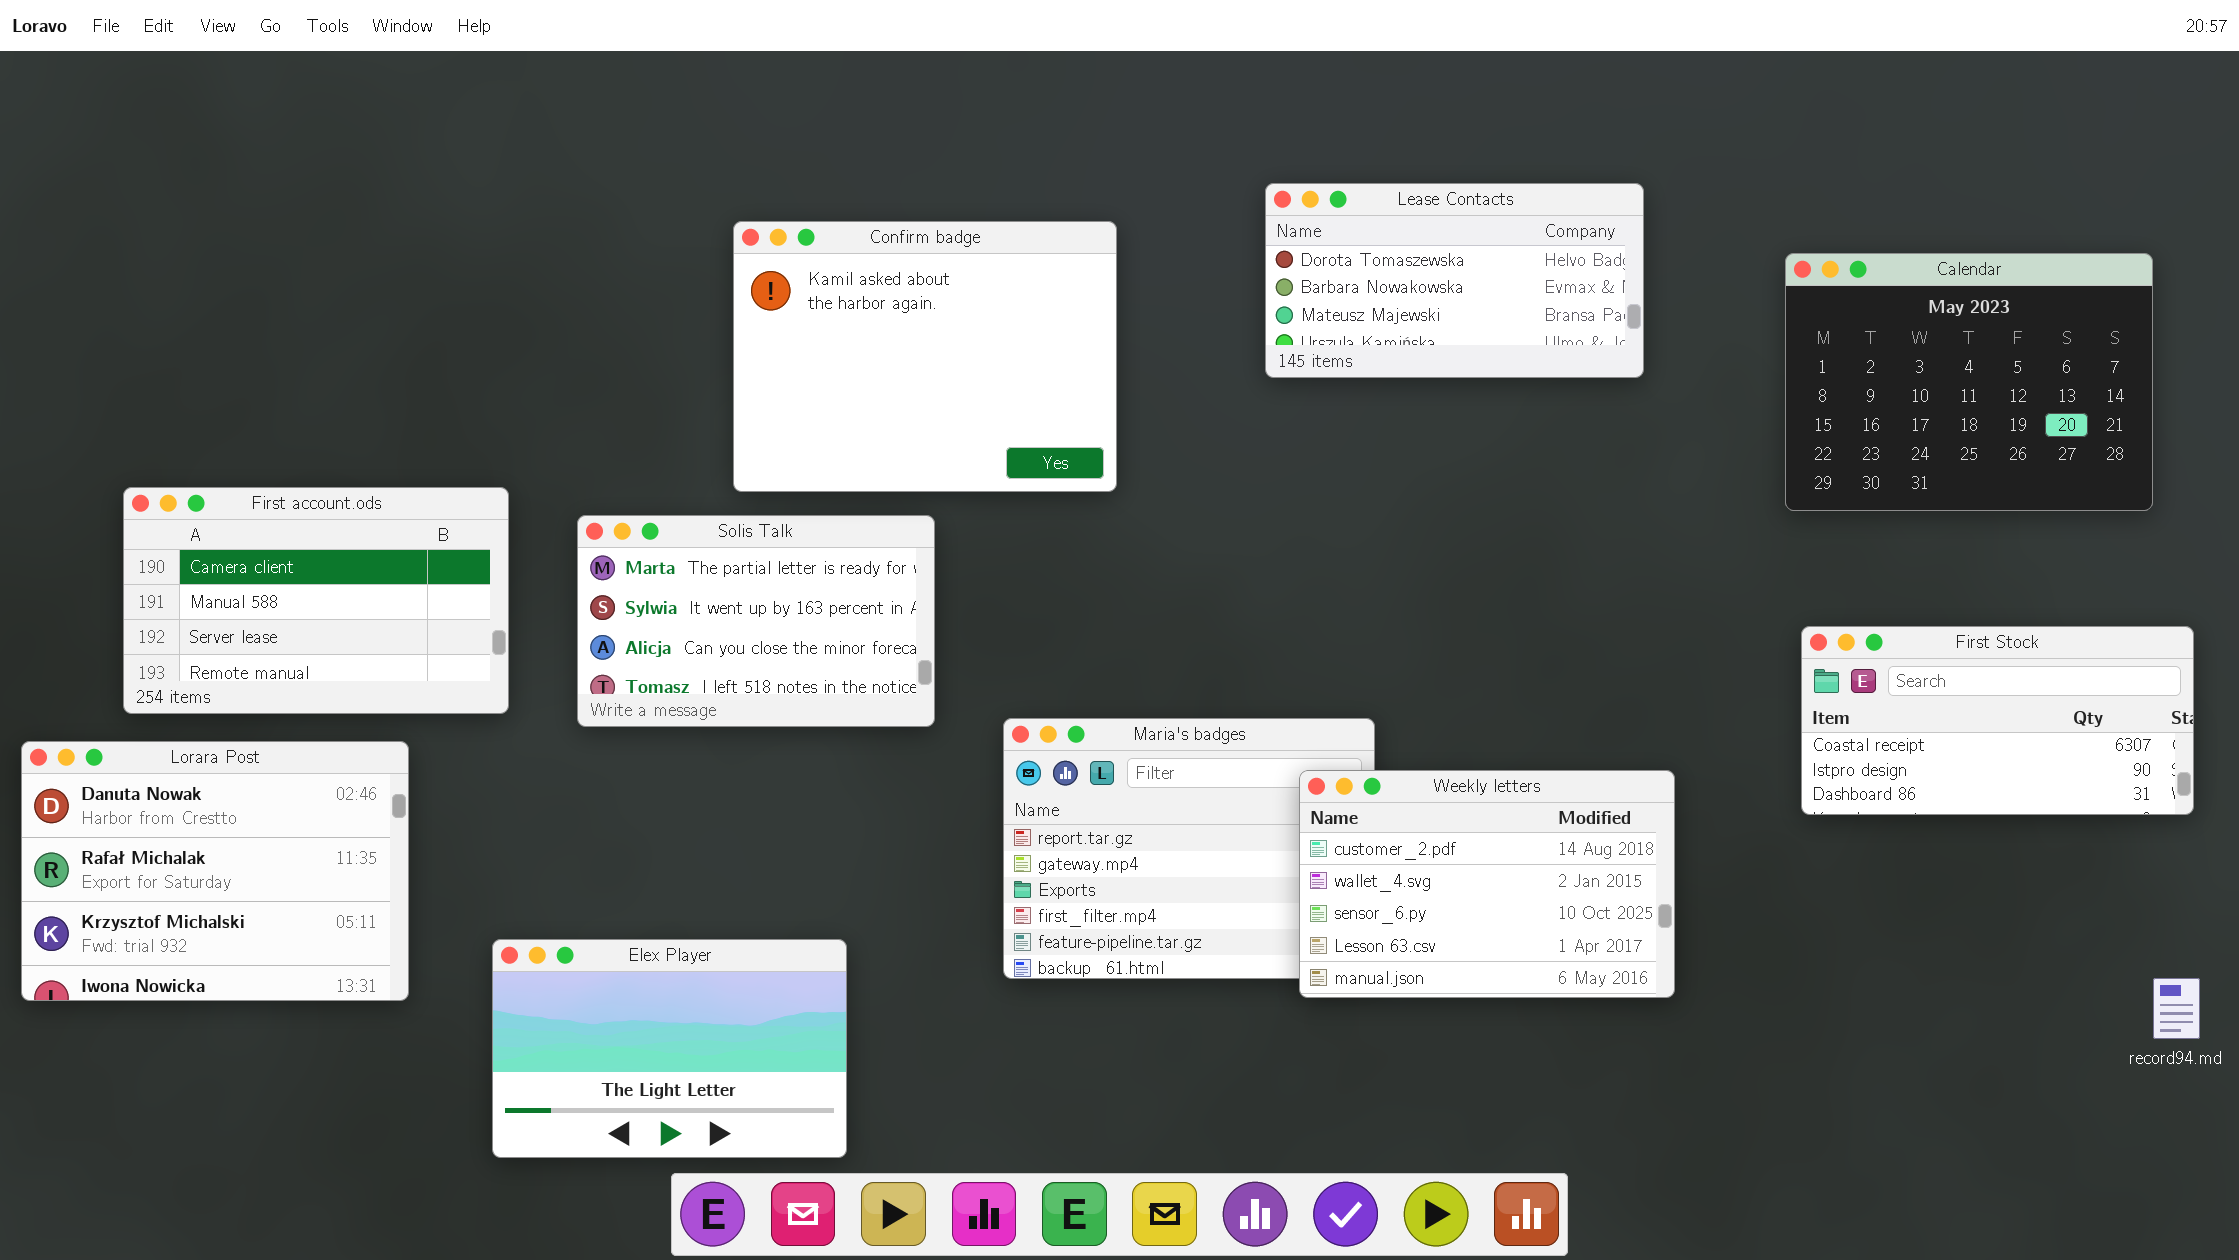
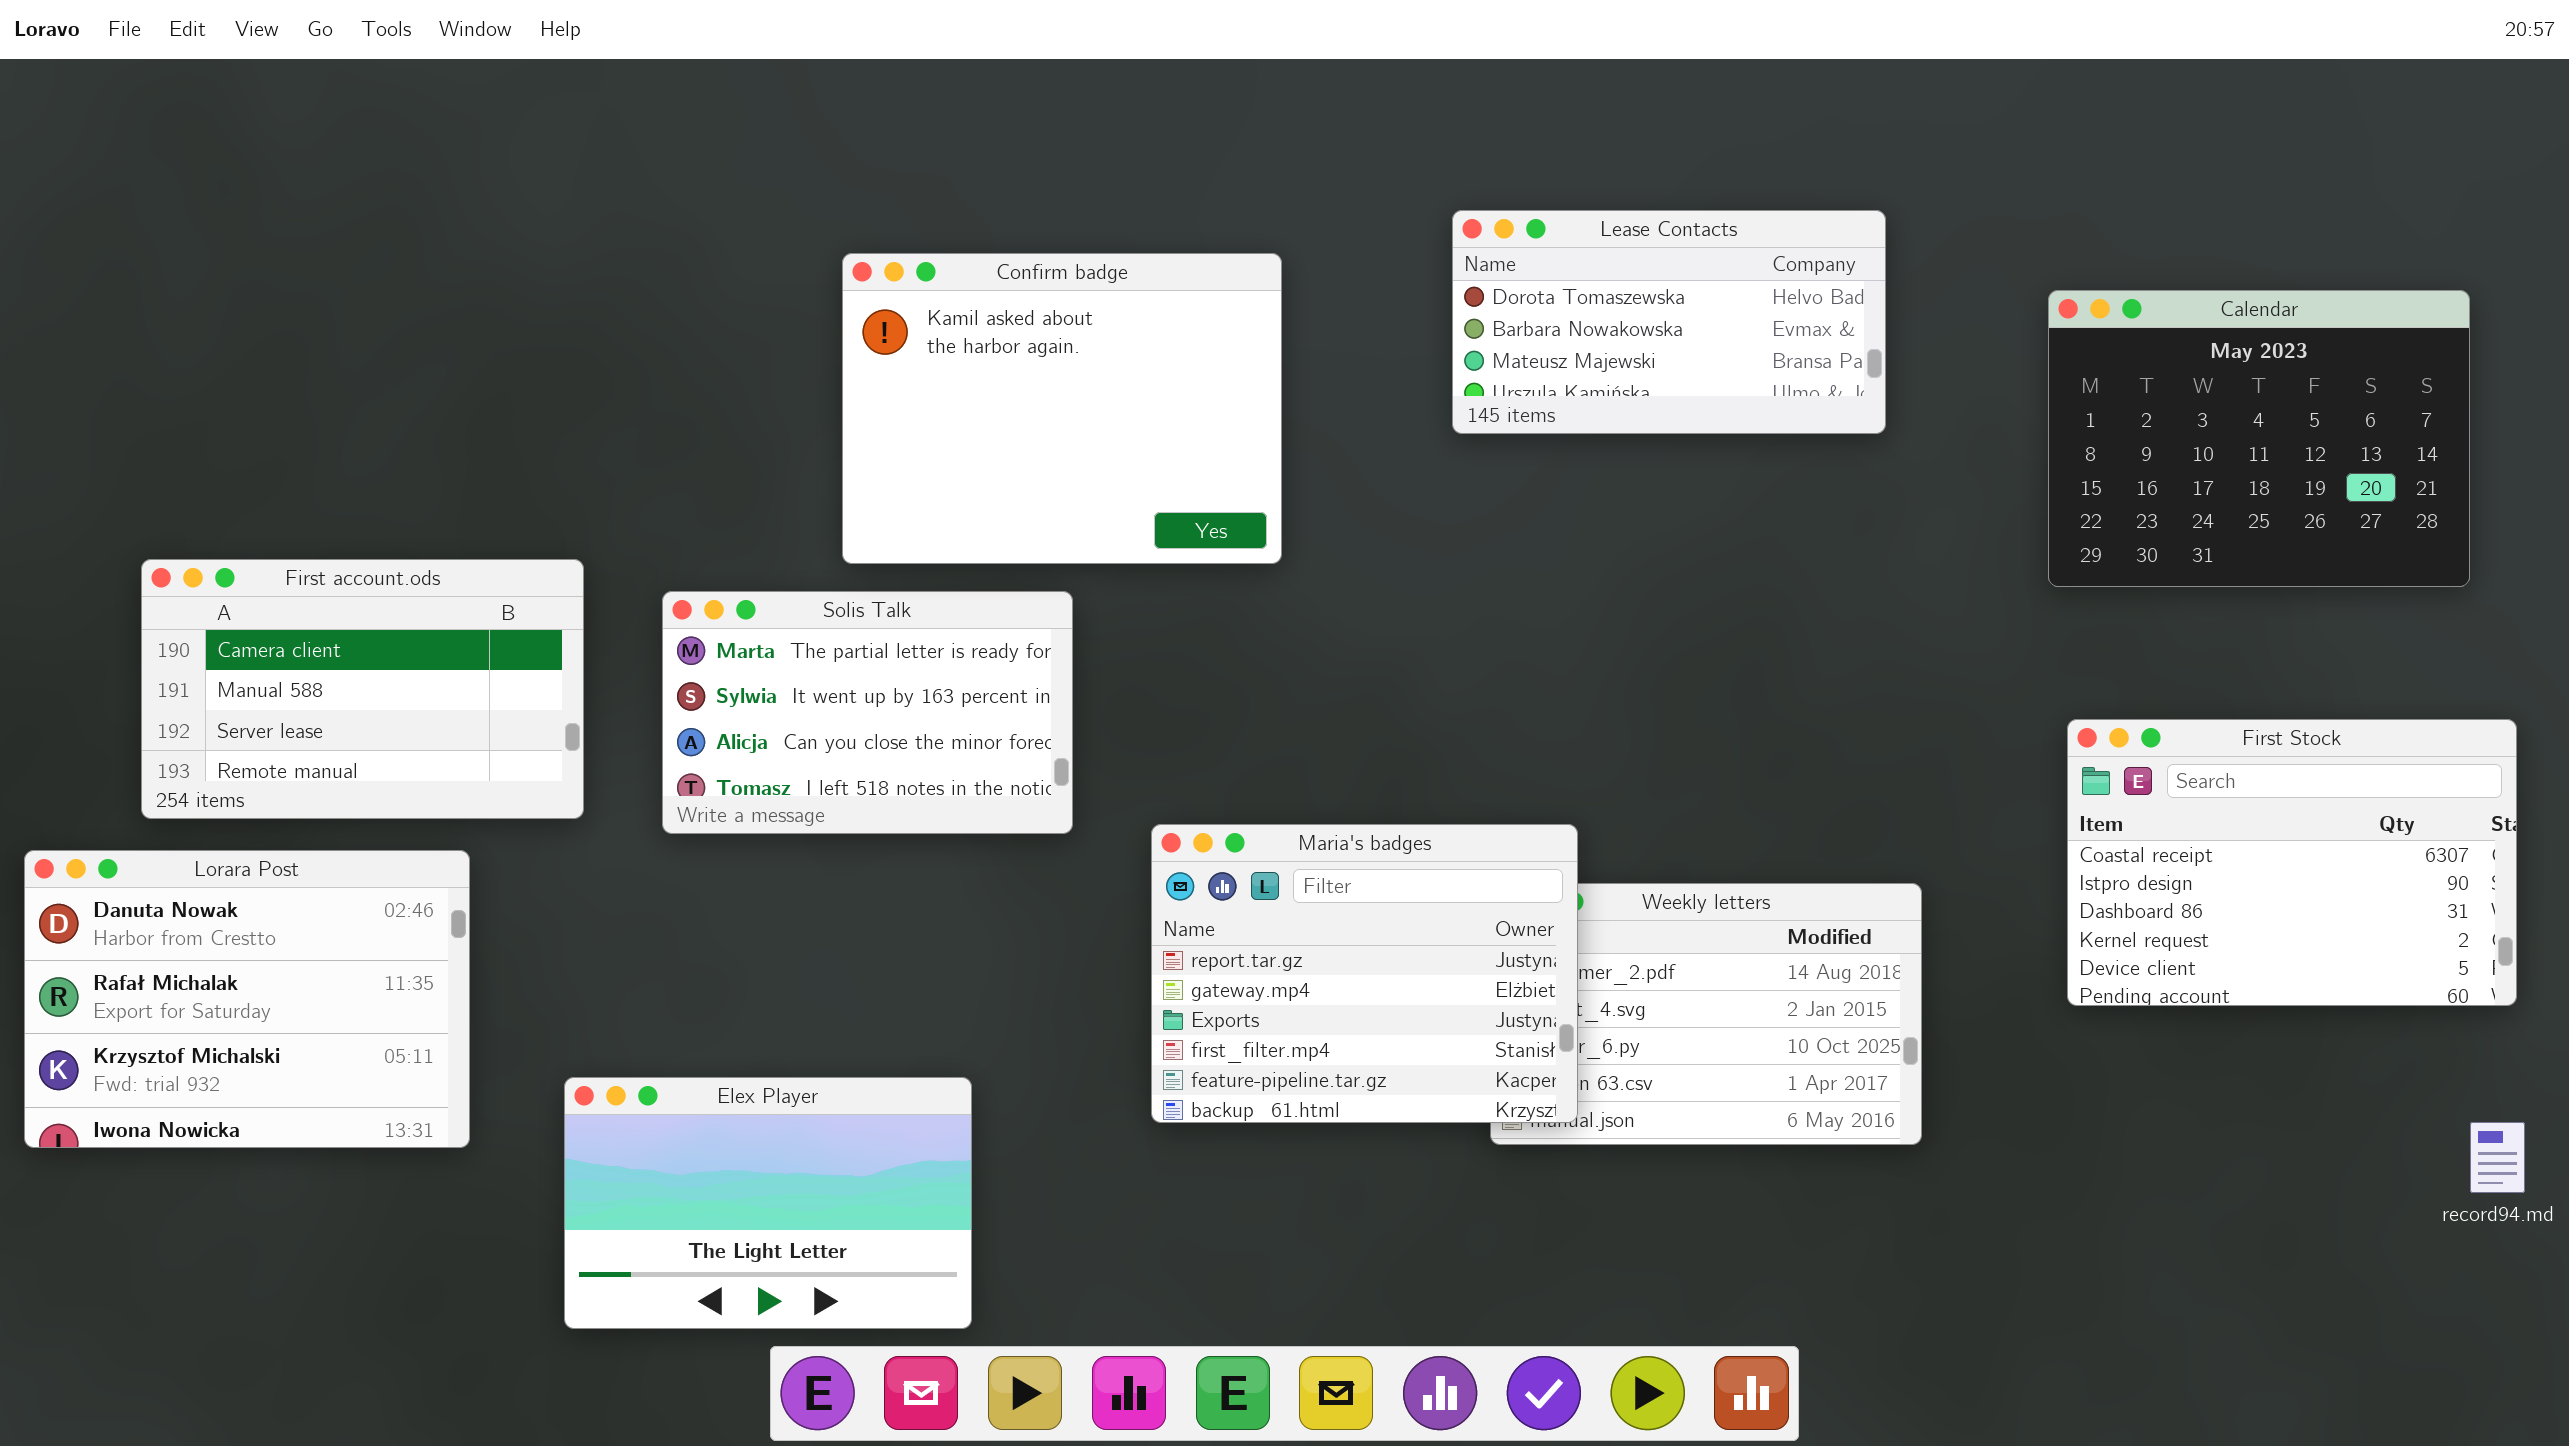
First Stock: [1801,626,2194,815] -> [2067,719,2517,1006], resized
Maria's badges: [1003,718,1375,979] -> [1151,824,1578,1123], raised

